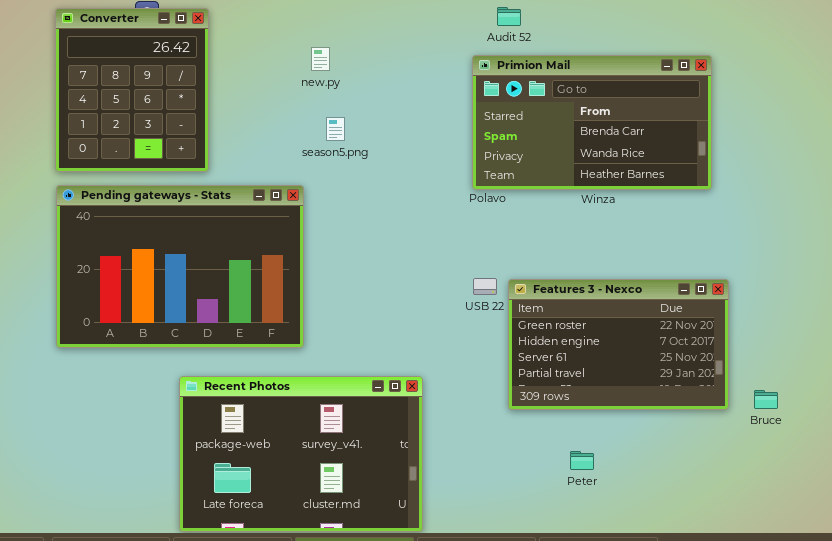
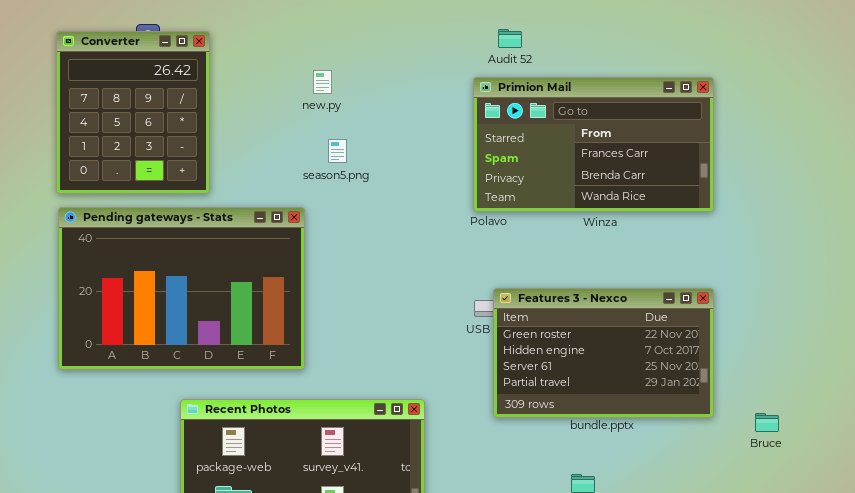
Primion Mail: [472,55,712,190] -> [473,77,714,212], scrolled up 1 row
Features 3 - Nexco: [508,279,729,410] -> [493,288,714,418], moved

